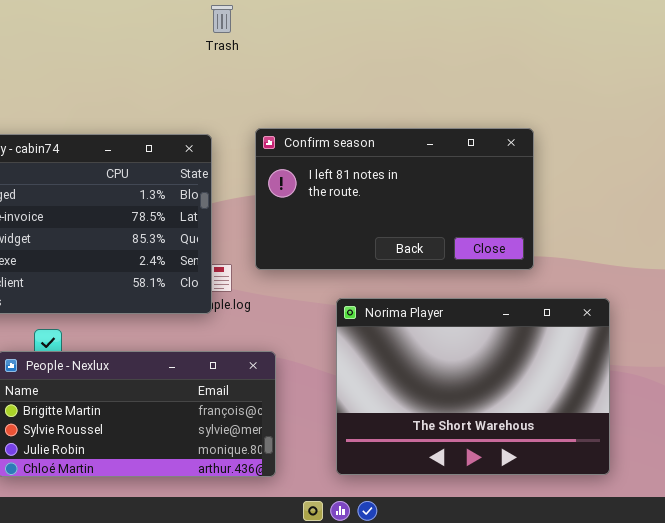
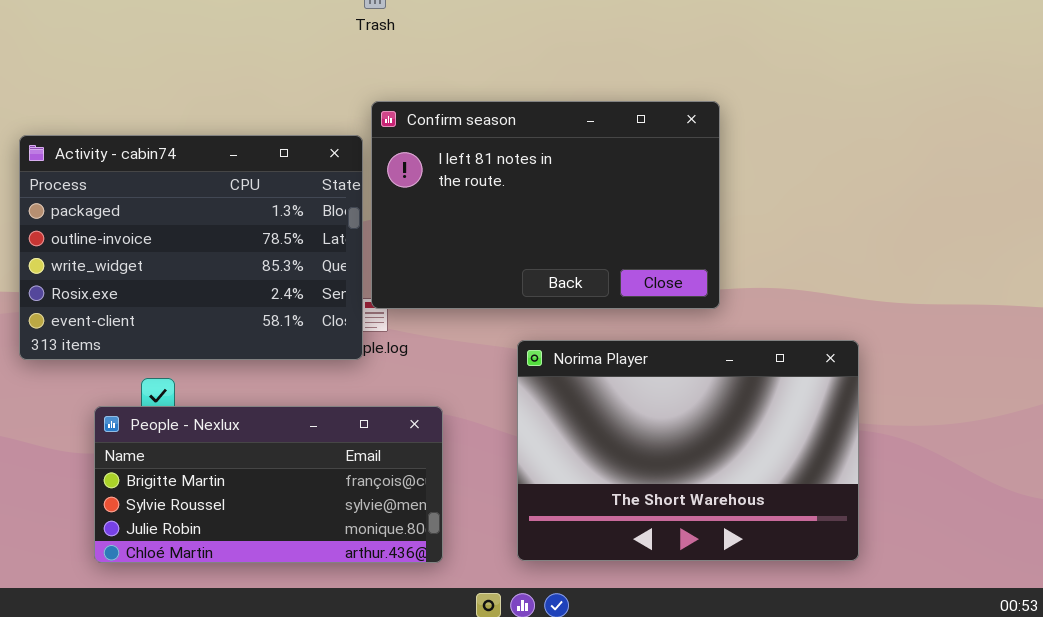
Confirm season: [255,128,534,270] -> [371,101,720,309], moved, resized

